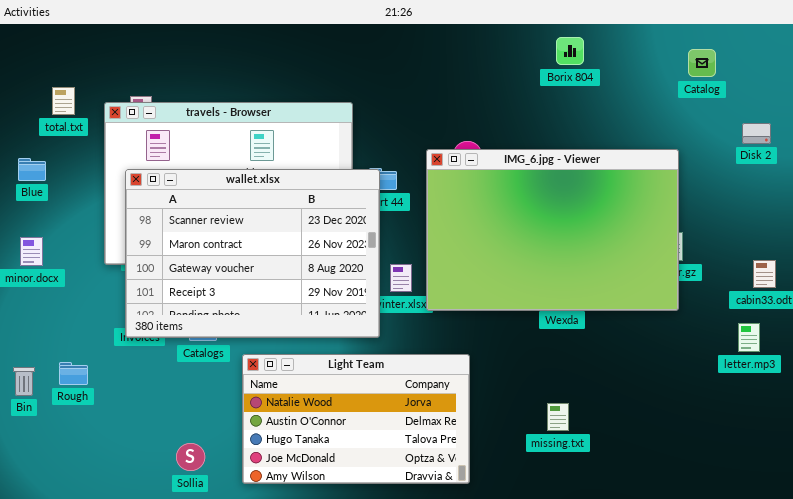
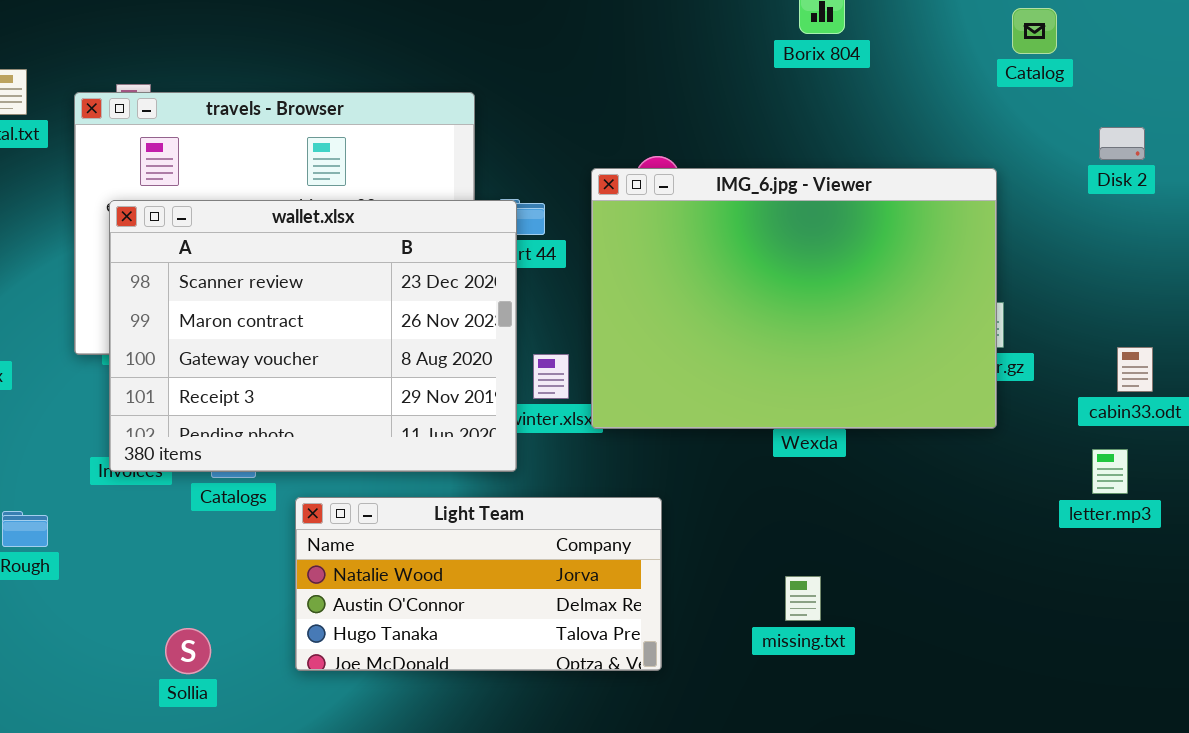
Light Team: [242,354,470,484] -> [295,497,662,671], resized
Sollia: [176,443,205,471] -> [165,628,211,674], moved

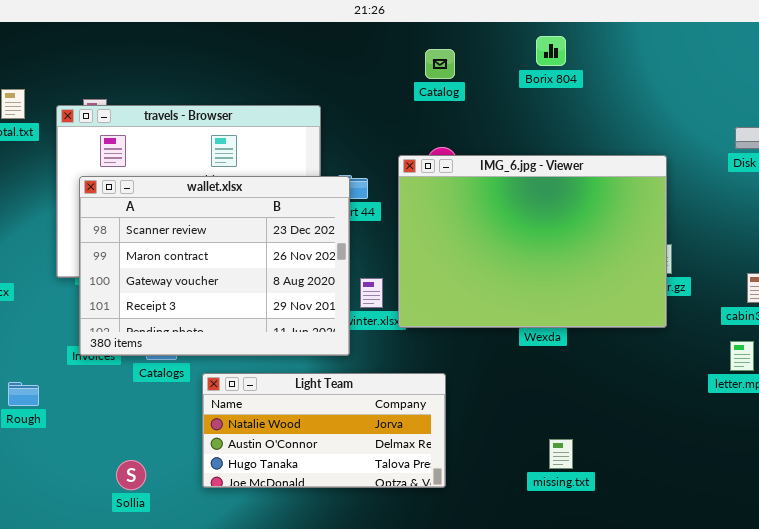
Catalog: [1012,8,1057,54] -> [425,49,455,79], moved
missing.txt: [785,576,821,621] -> [549,439,573,469], moved

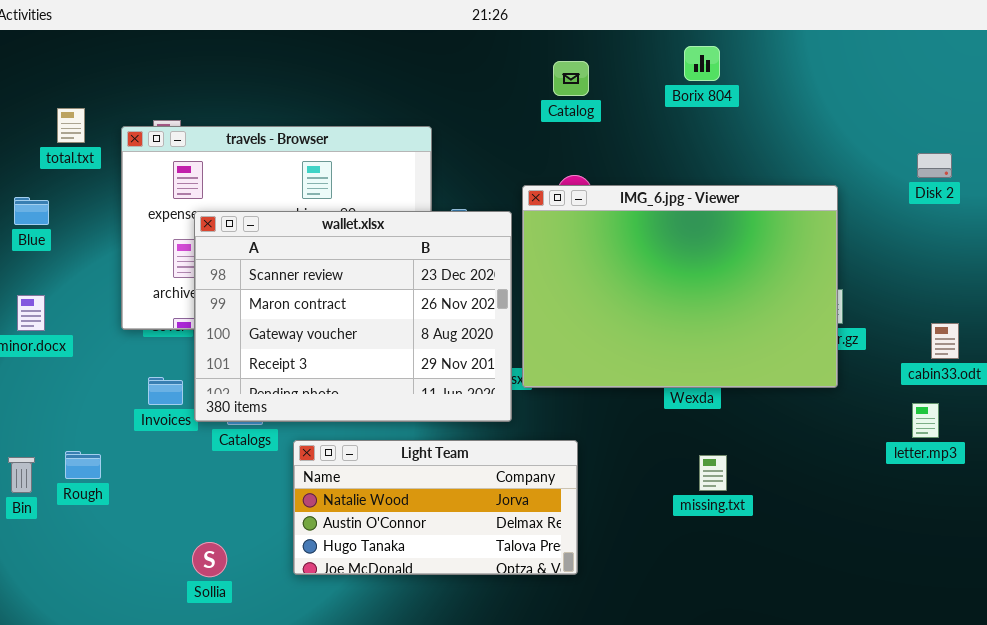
wallet.xlsx: [79,176,350,356] -> [194,211,512,422], moved
missing.txt: [549,439,573,469] -> [699,455,727,491], moved

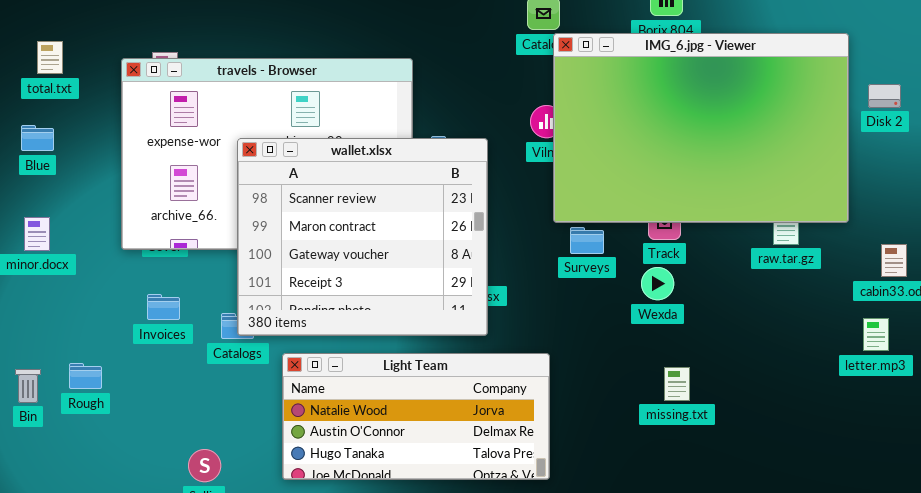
total.txt: [57,108,85,143] -> [37,41,63,74], moved
IMG_6.jpg - Viewer: [522,185,838,388] -> [553,33,849,223], moved
wallet.xlsx: [194,211,512,422] -> [237,138,488,336], resized

